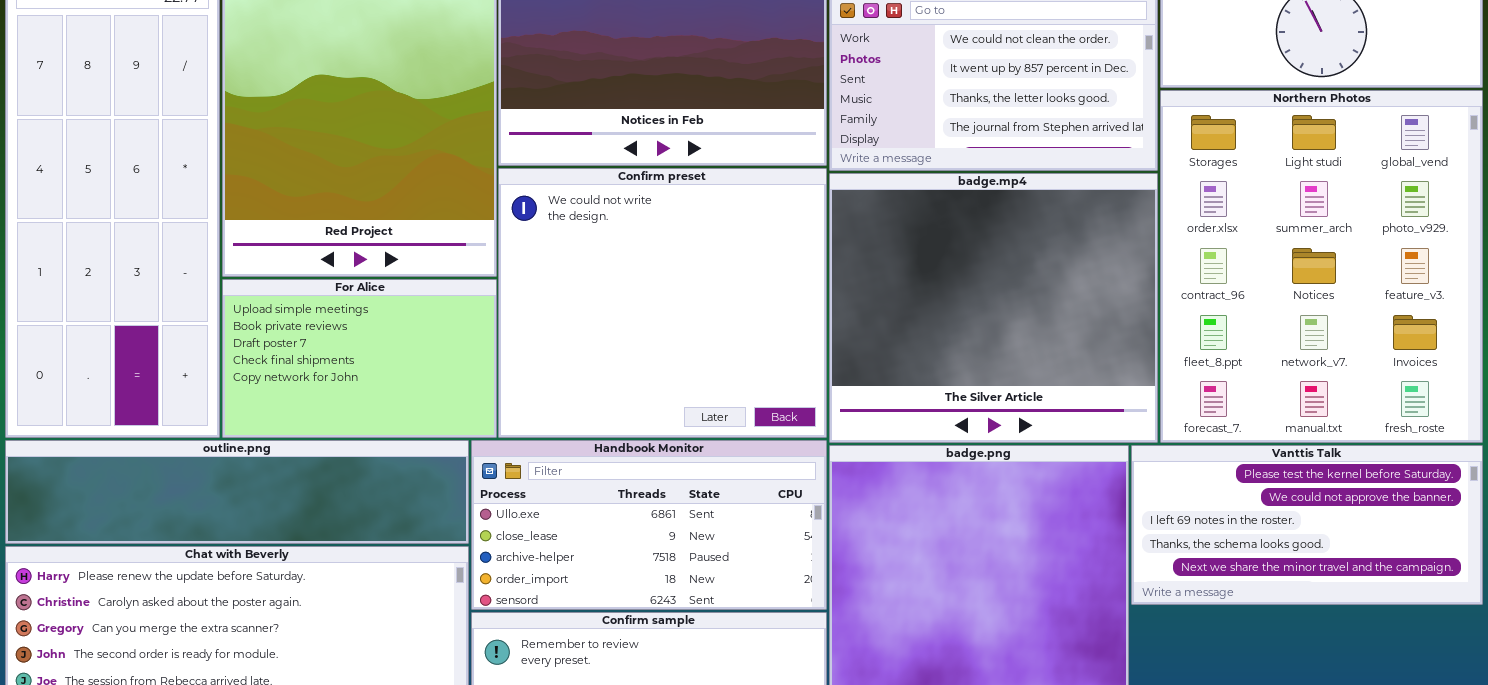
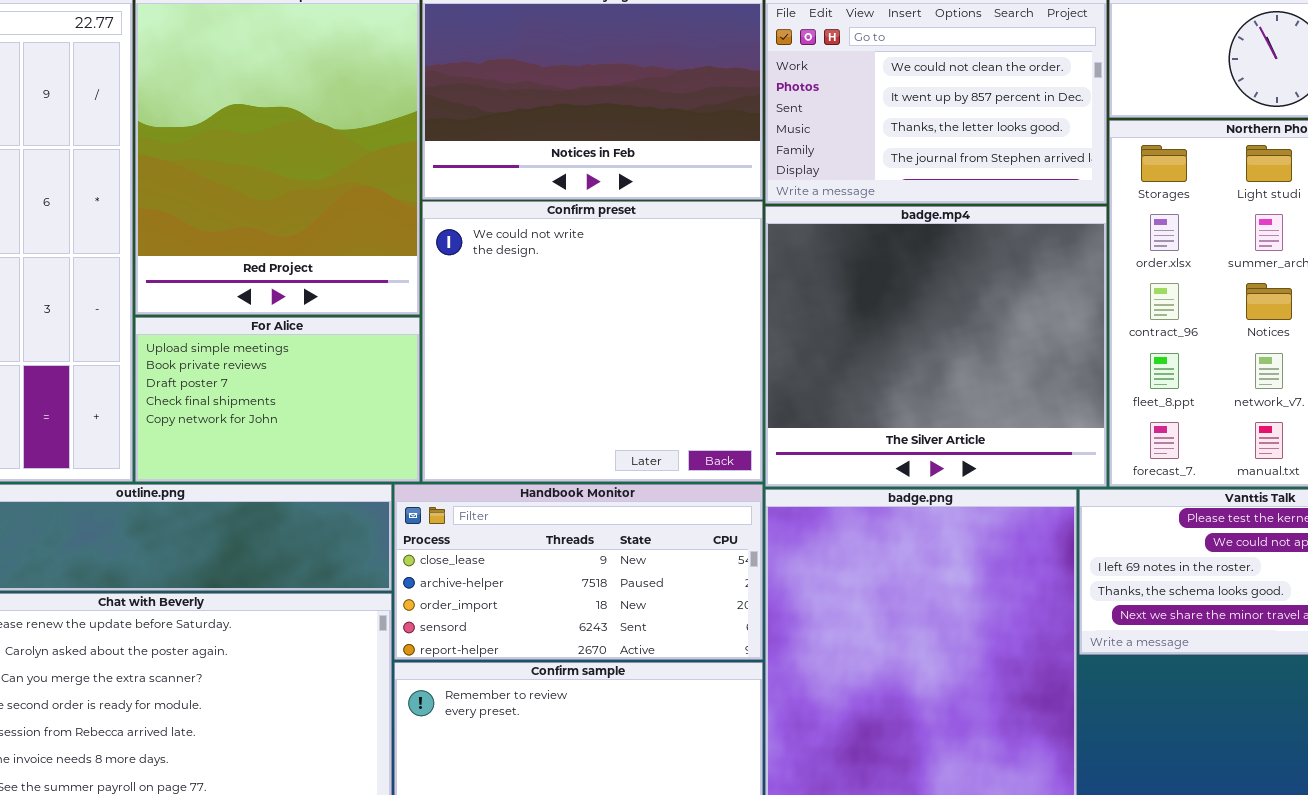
Handbook Monitor: [471,440,827,610] -> [394,484,763,660], scrolled down 1 row

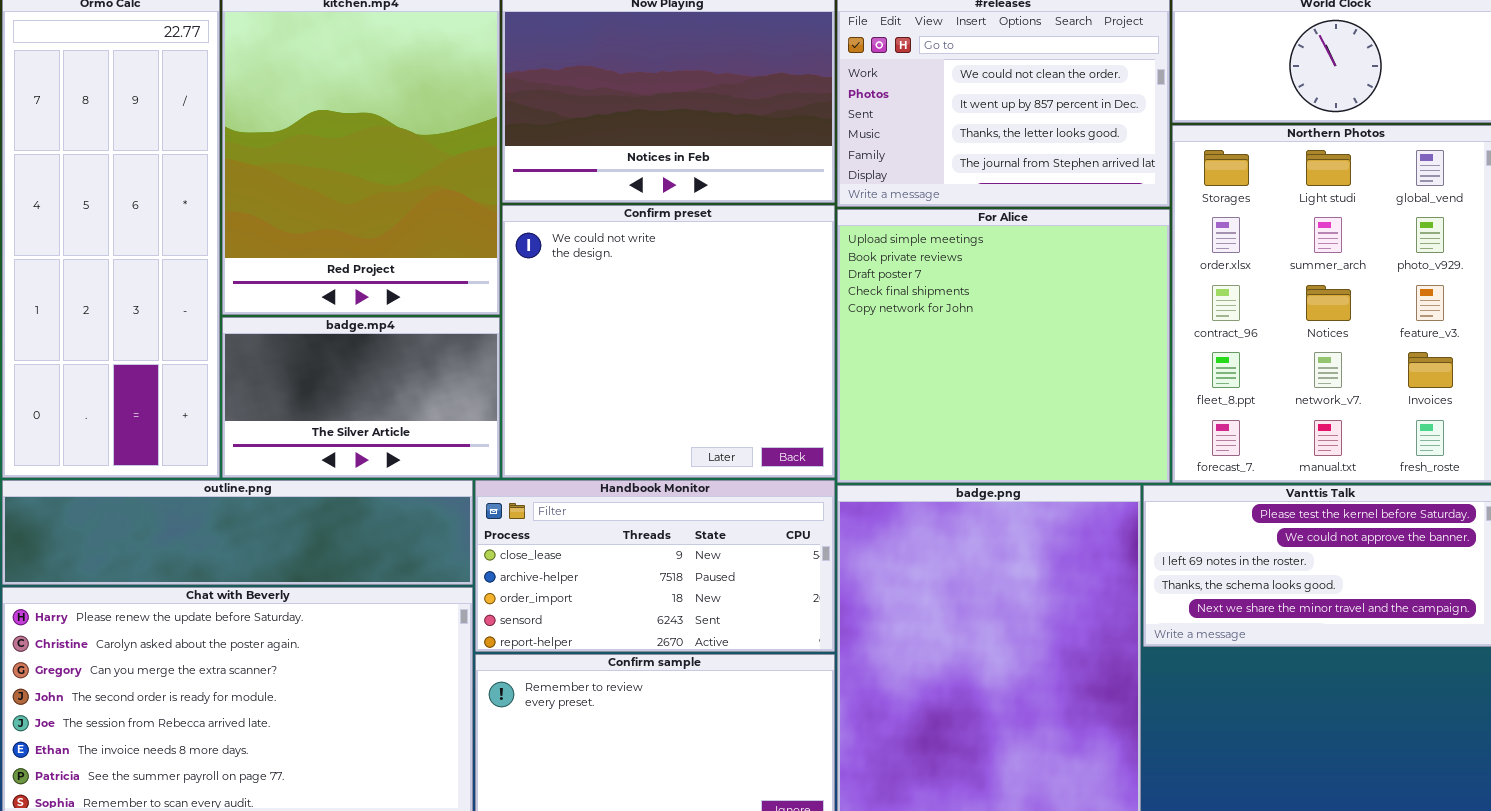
badge.mp4: [765,206,1107,487] -> [222,317,500,478], moved, resized
For Alice: [135,317,420,482] -> [837,209,1170,483], moved, resized

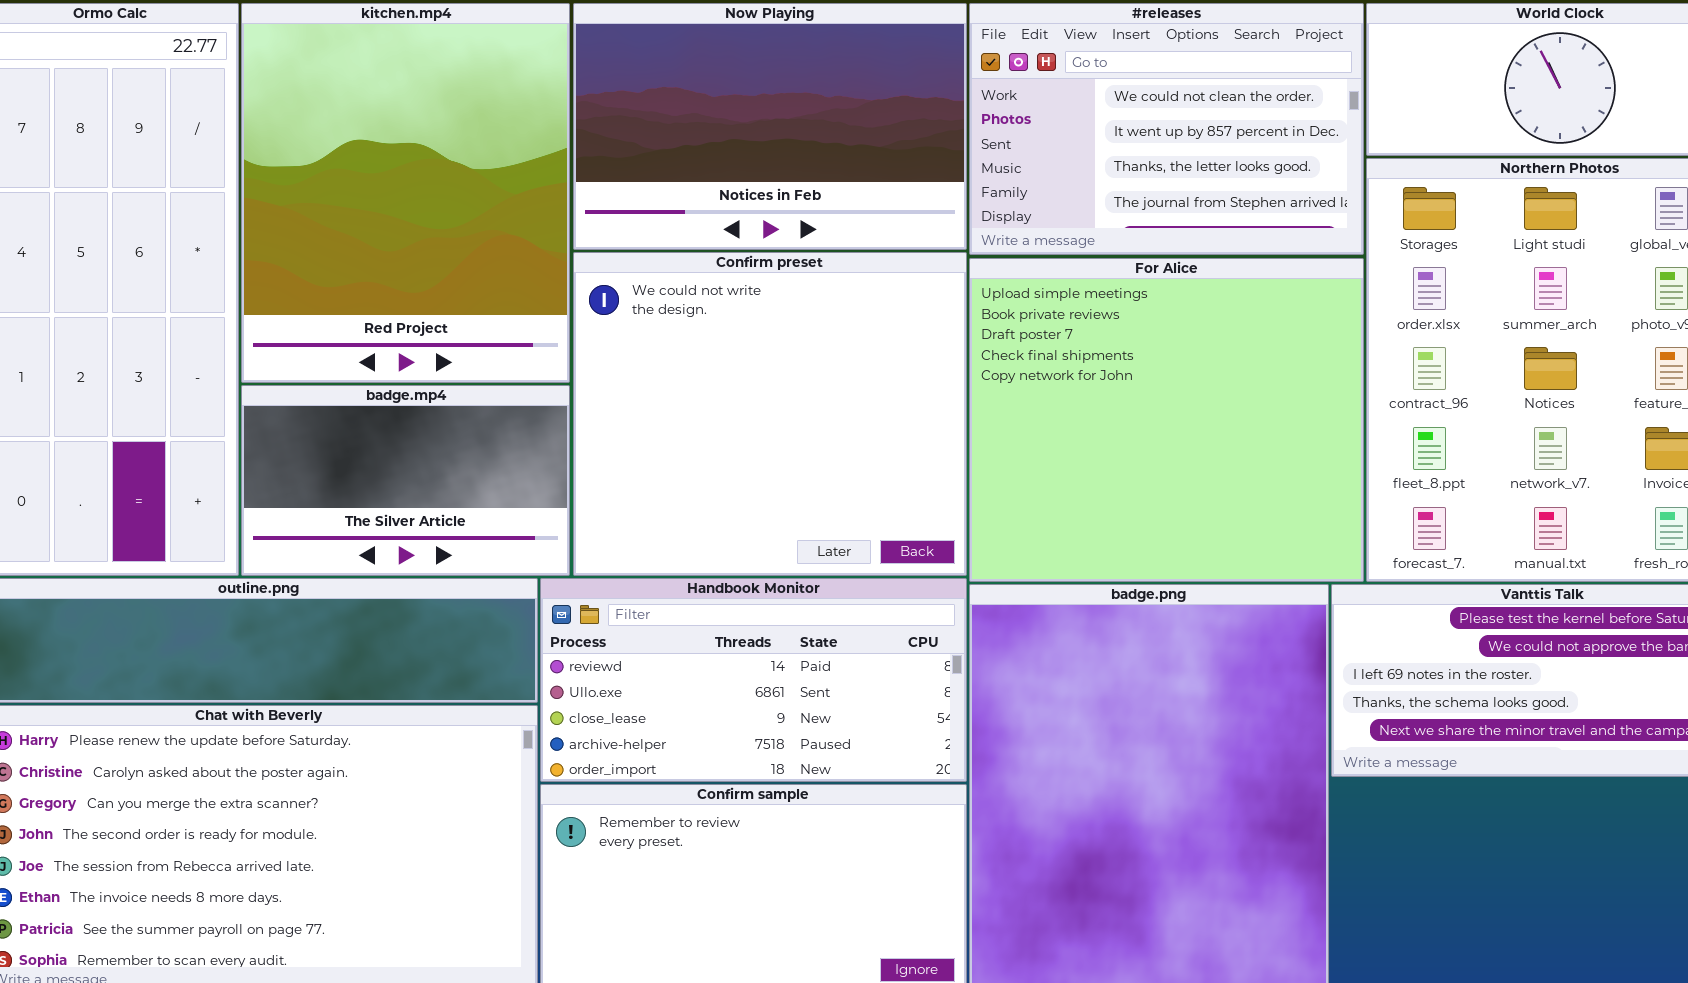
Handbook Monitor: [475,480,835,652] -> [540,578,967,782], scrolled up 2 rows

